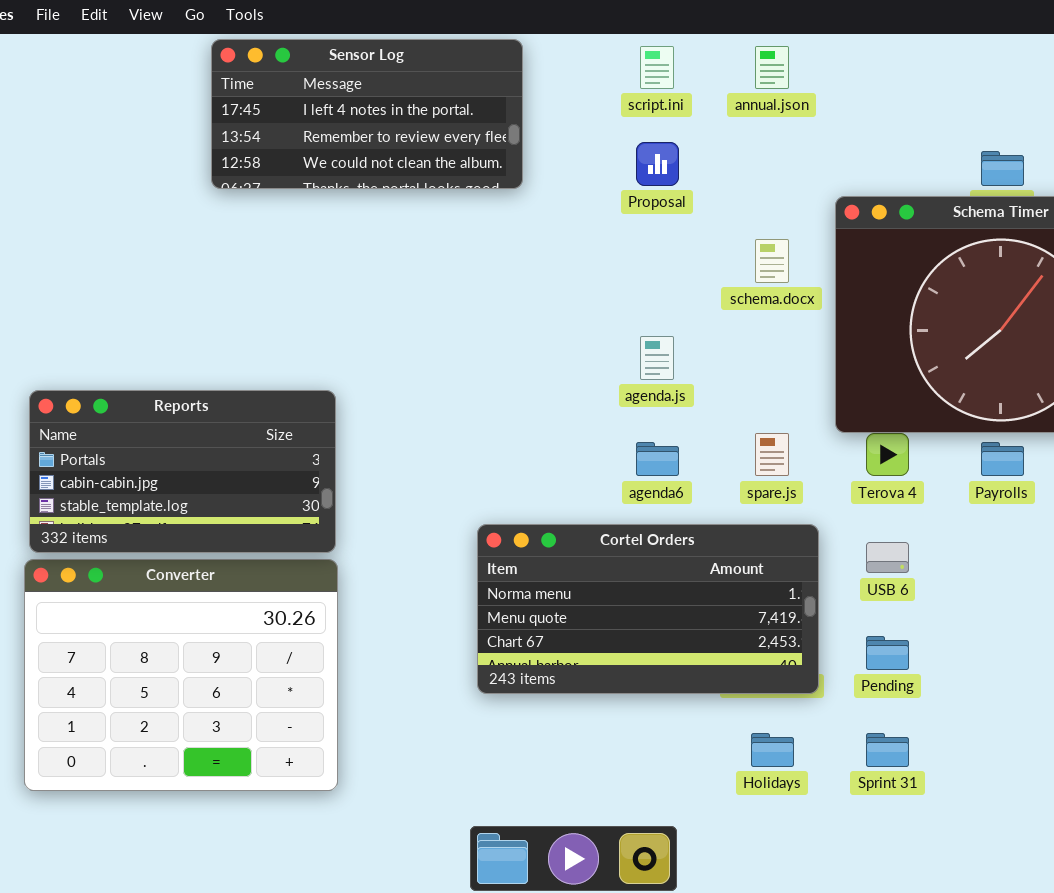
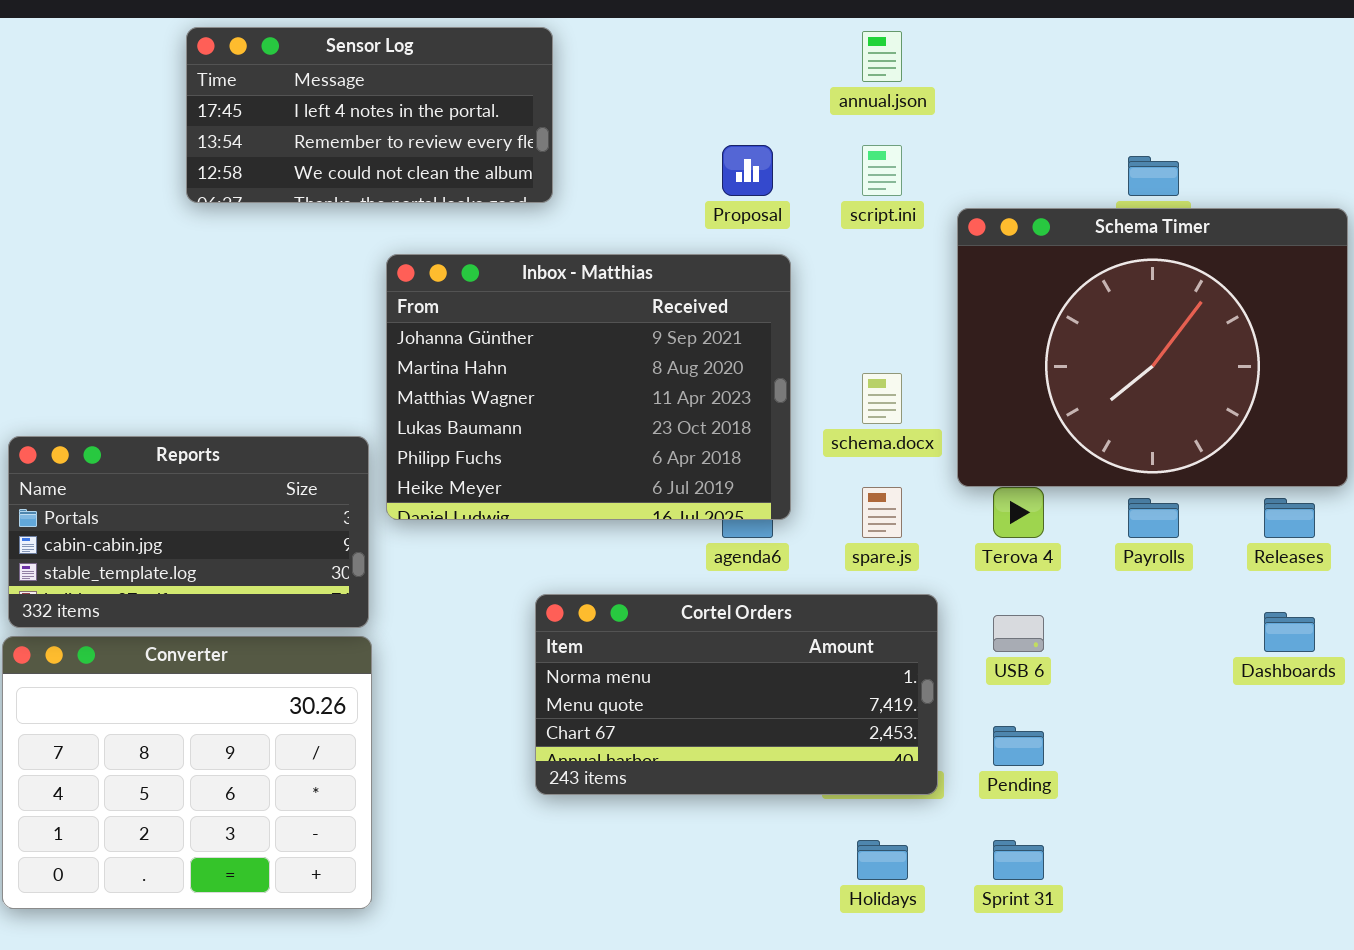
Sensor Log: [211,39,523,189] -> [186,27,553,203], moved
script.ini: [640,46,674,89] -> [862,145,902,196], moved
Inbox - Matthias: none -> [386,254,791,520], opened
schema.docx: [755,239,789,283] -> [862,373,902,424], moved

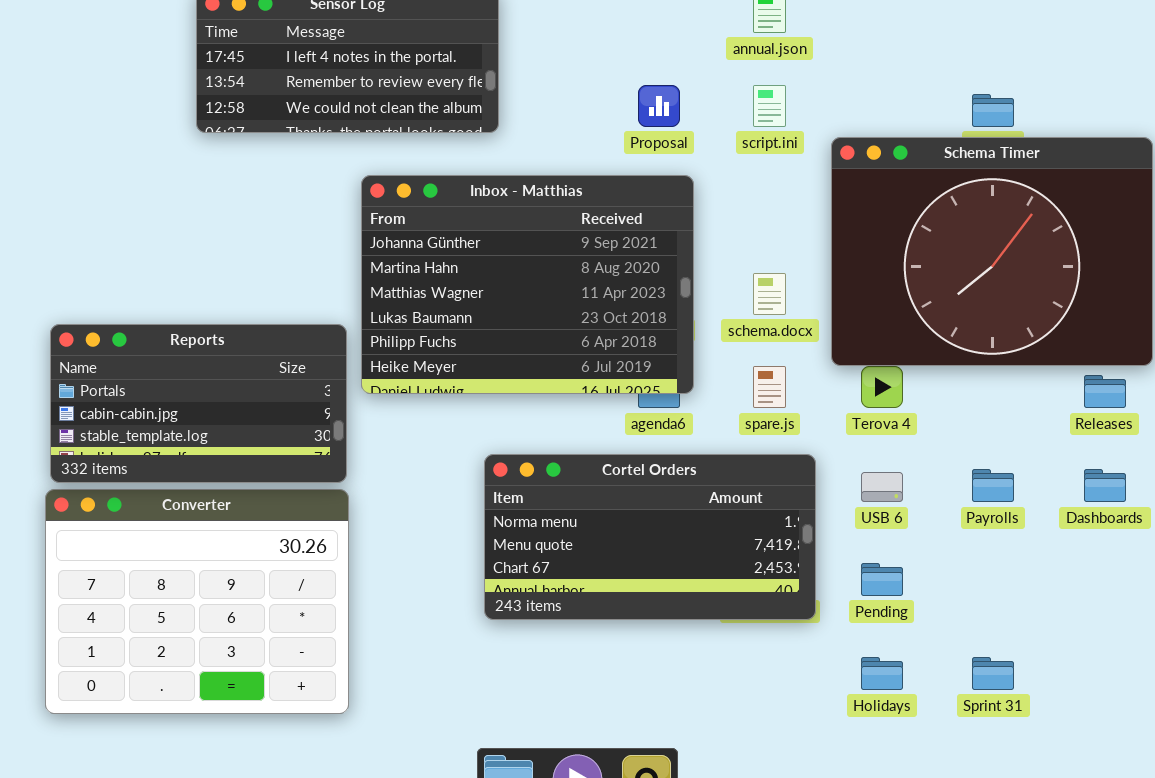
Payrolls: [1128,498,1179,538] -> [972,469,1014,502], moved
Holidays: [857,840,908,880] -> [861,657,903,690], moved
Sprint 31: [993,840,1044,880] -> [972,657,1014,690], moved

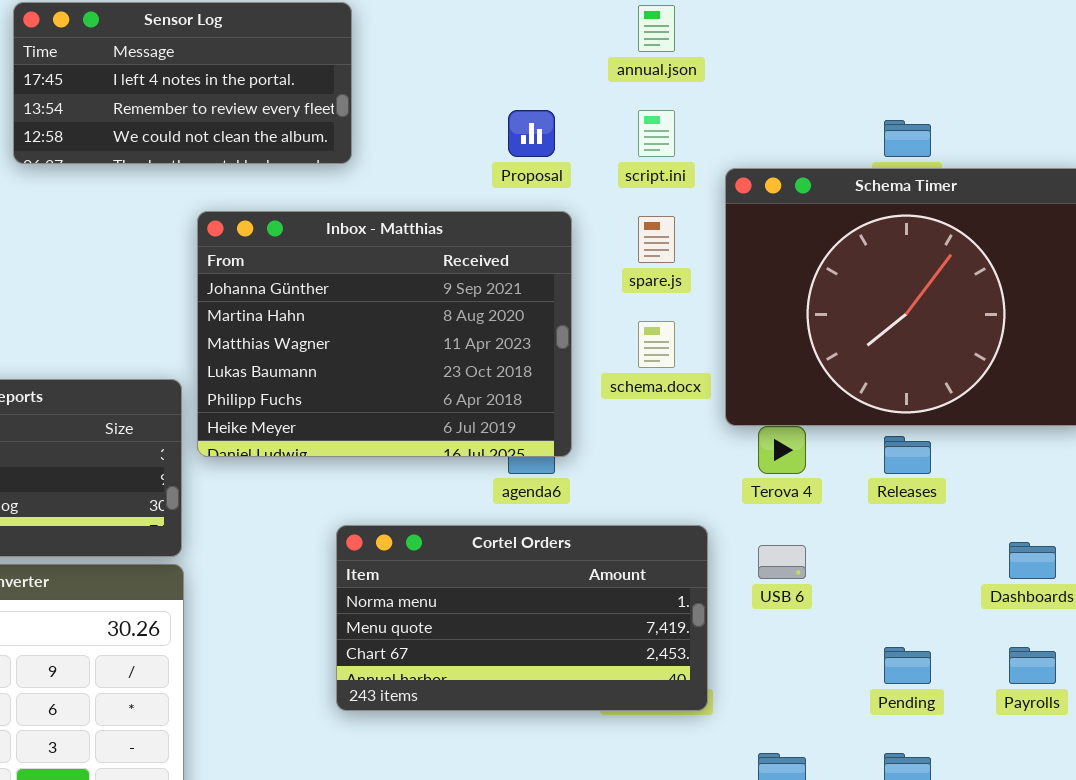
spare.js: [753,366,786,408] -> [638,216,675,263], moved
Releases: [1084,375,1126,408] -> [884,436,931,474], moved
Payrolls: [972,469,1014,502] -> [1009,647,1056,684], moved
Pending: [861,563,903,596] -> [884,647,931,684], moved

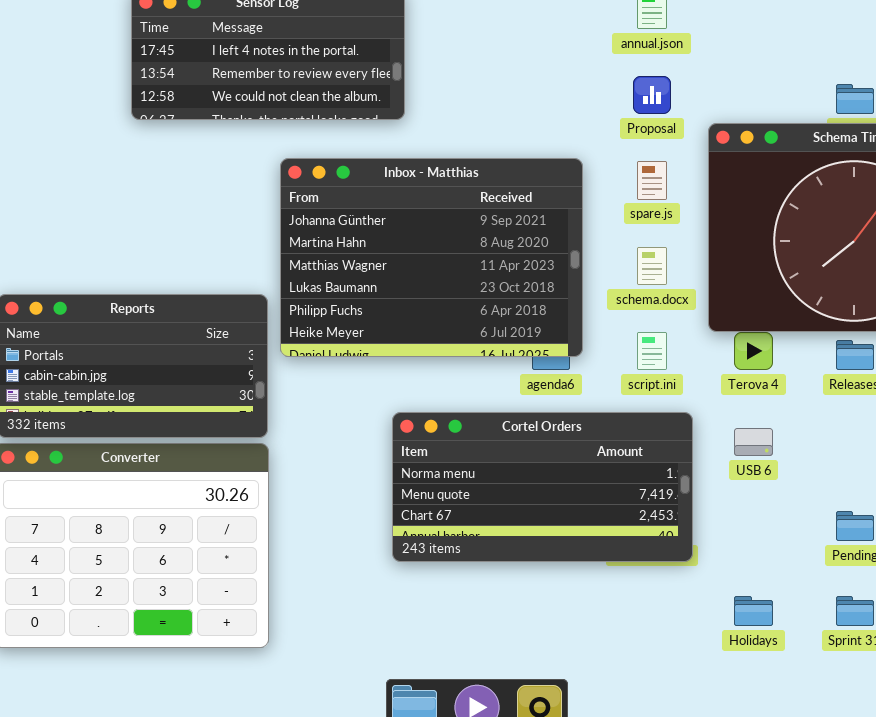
Proposal: [508,110,555,157] -> [633,76,671,114], moved
script.ini: [638,110,675,157] -> [637,332,667,370], moved

